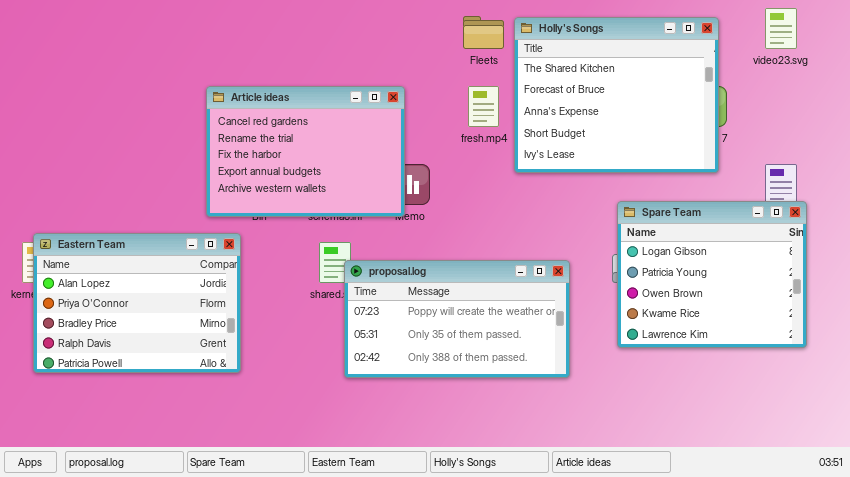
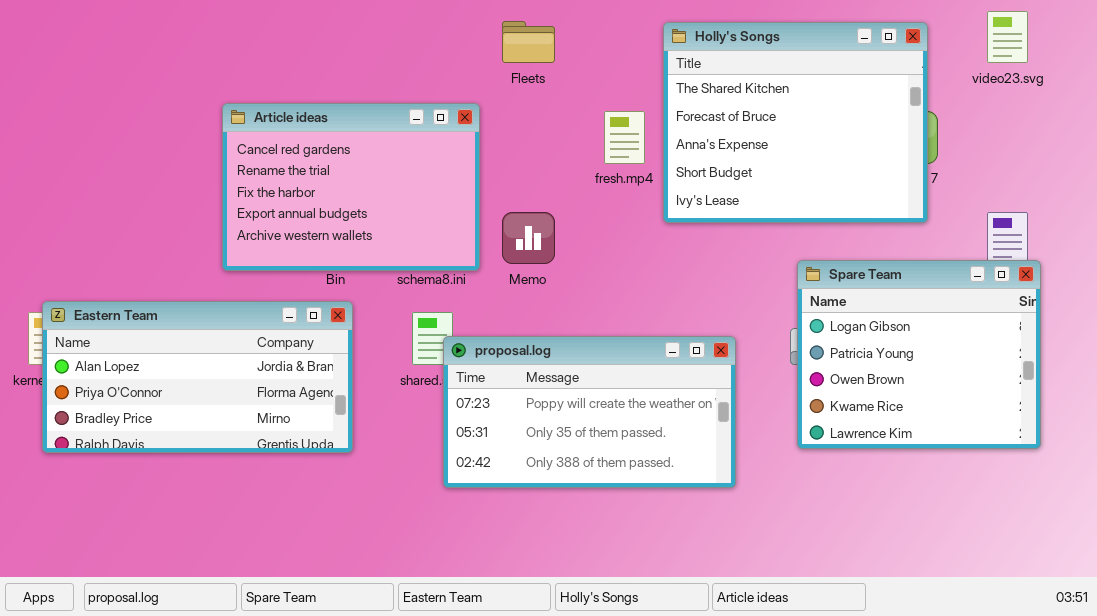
Fleets: [463,16,504,49] -> [502,21,555,63], moved
Article ideas: [206,86,405,217] -> [222,103,480,271], moved
Eastern Team: [33,233,241,373] -> [42,301,353,453], resized

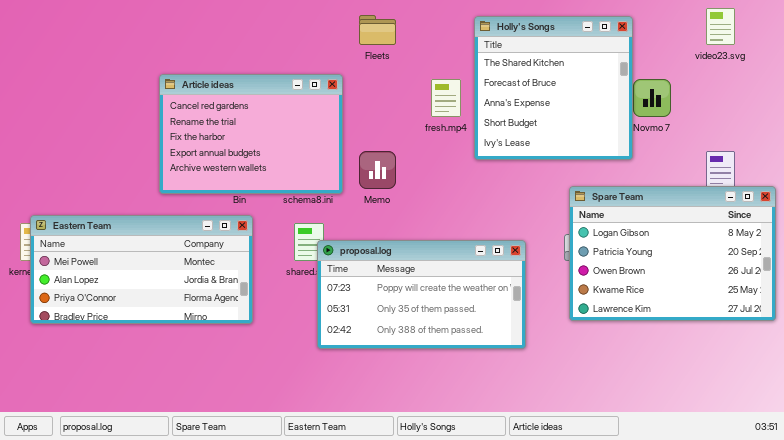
Holly's Songs: [663,22,928,223] -> [474,16,633,160], resized
Spare Team: [797,260,1041,449] -> [569,186,776,321], resized
Eastern Team: [42,301,353,453] -> [30,215,253,324], scrolled up 1 row

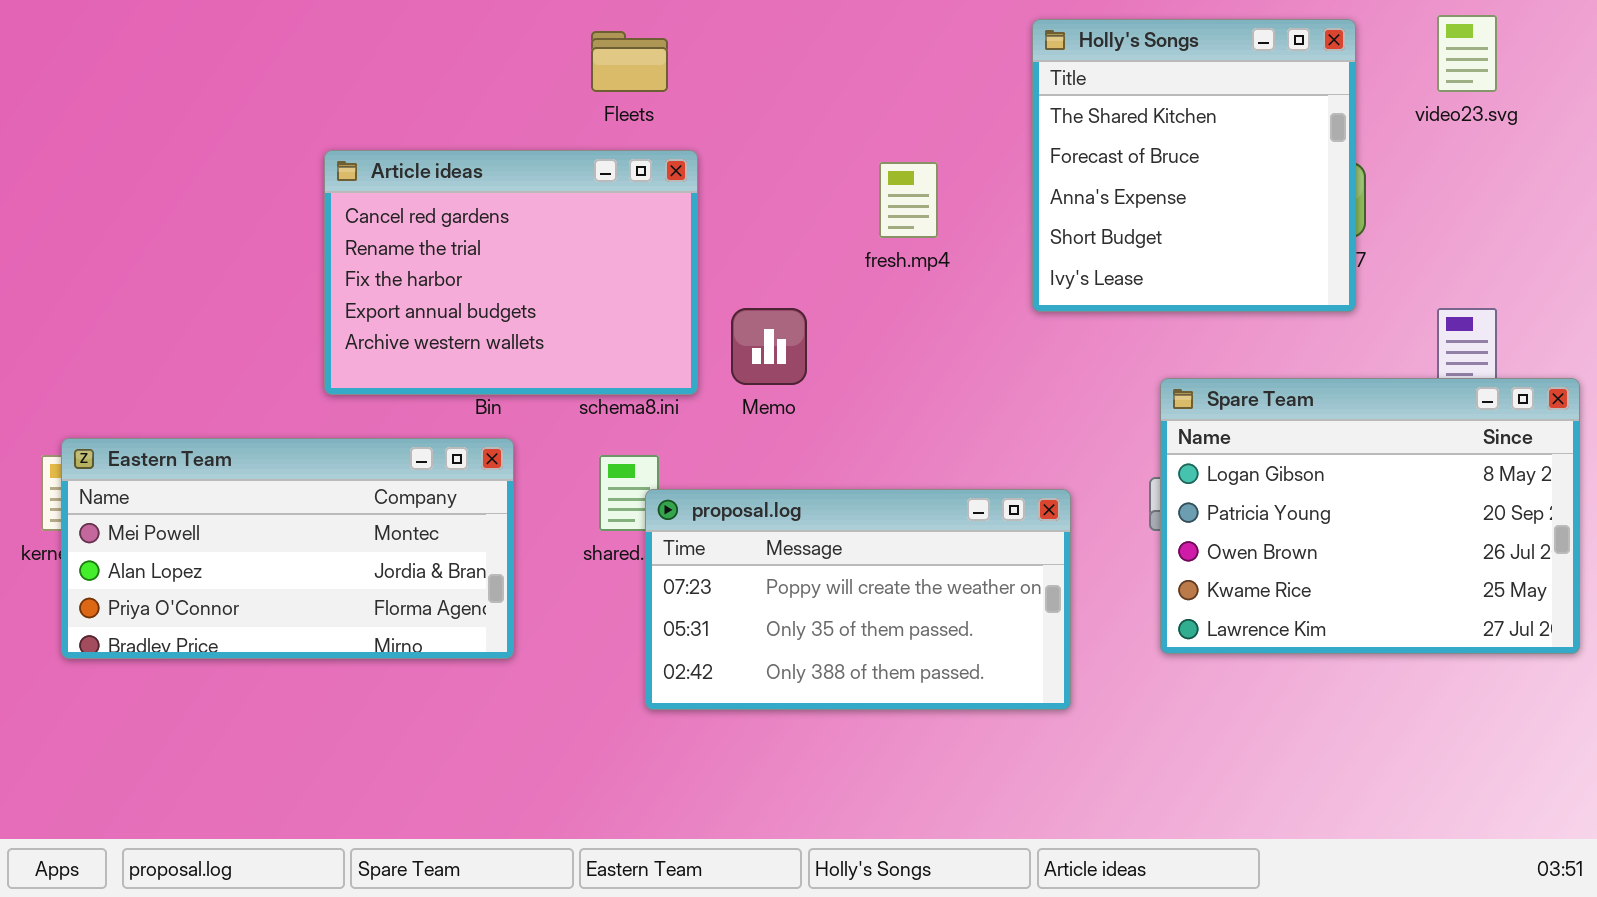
Fleets: [359,15,396,45] -> [591,31,668,92], moved
Holly's Songs: [474,16,633,160] -> [1032,19,1356,312], moved

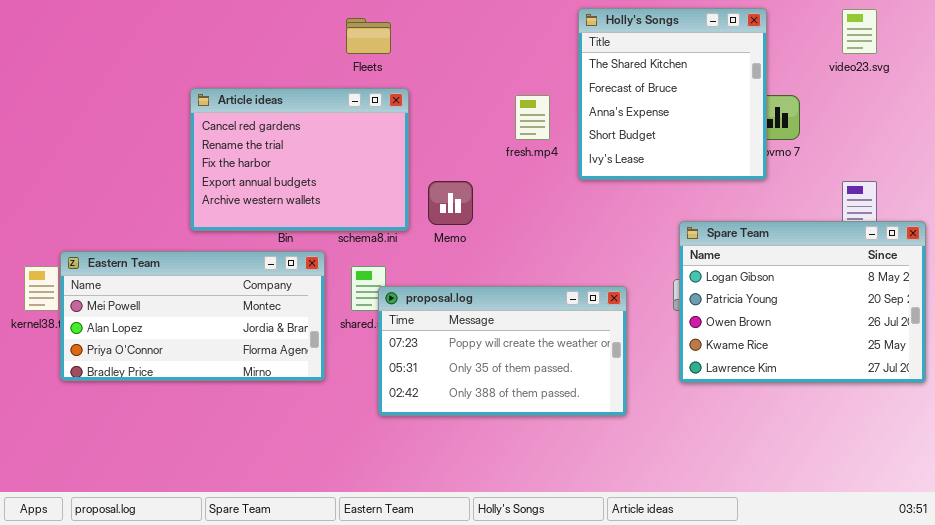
Holly's Songs: [1032,19,1356,312] -> [578,8,767,180], moved
Eastern Team: [61,438,514,659] -> [60,251,325,381], moved

